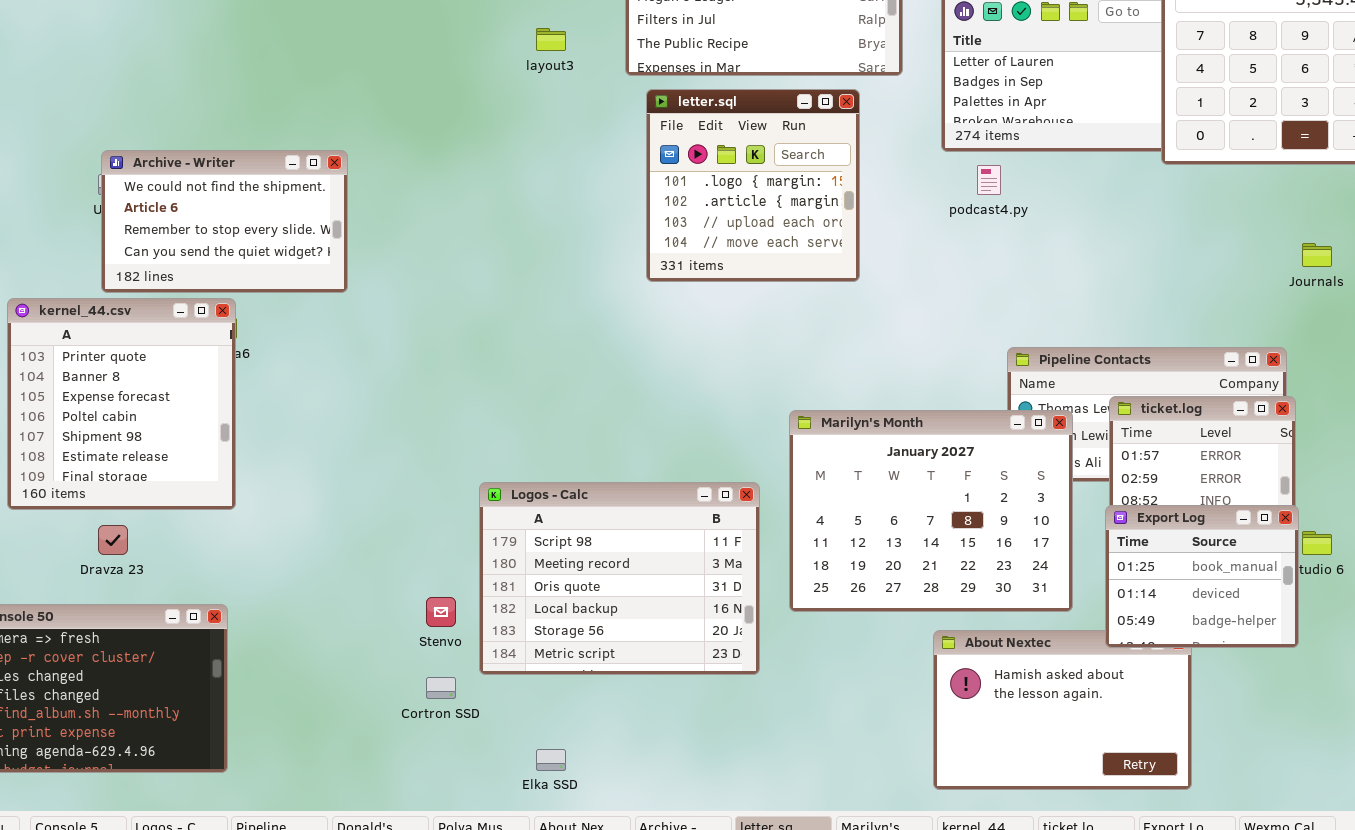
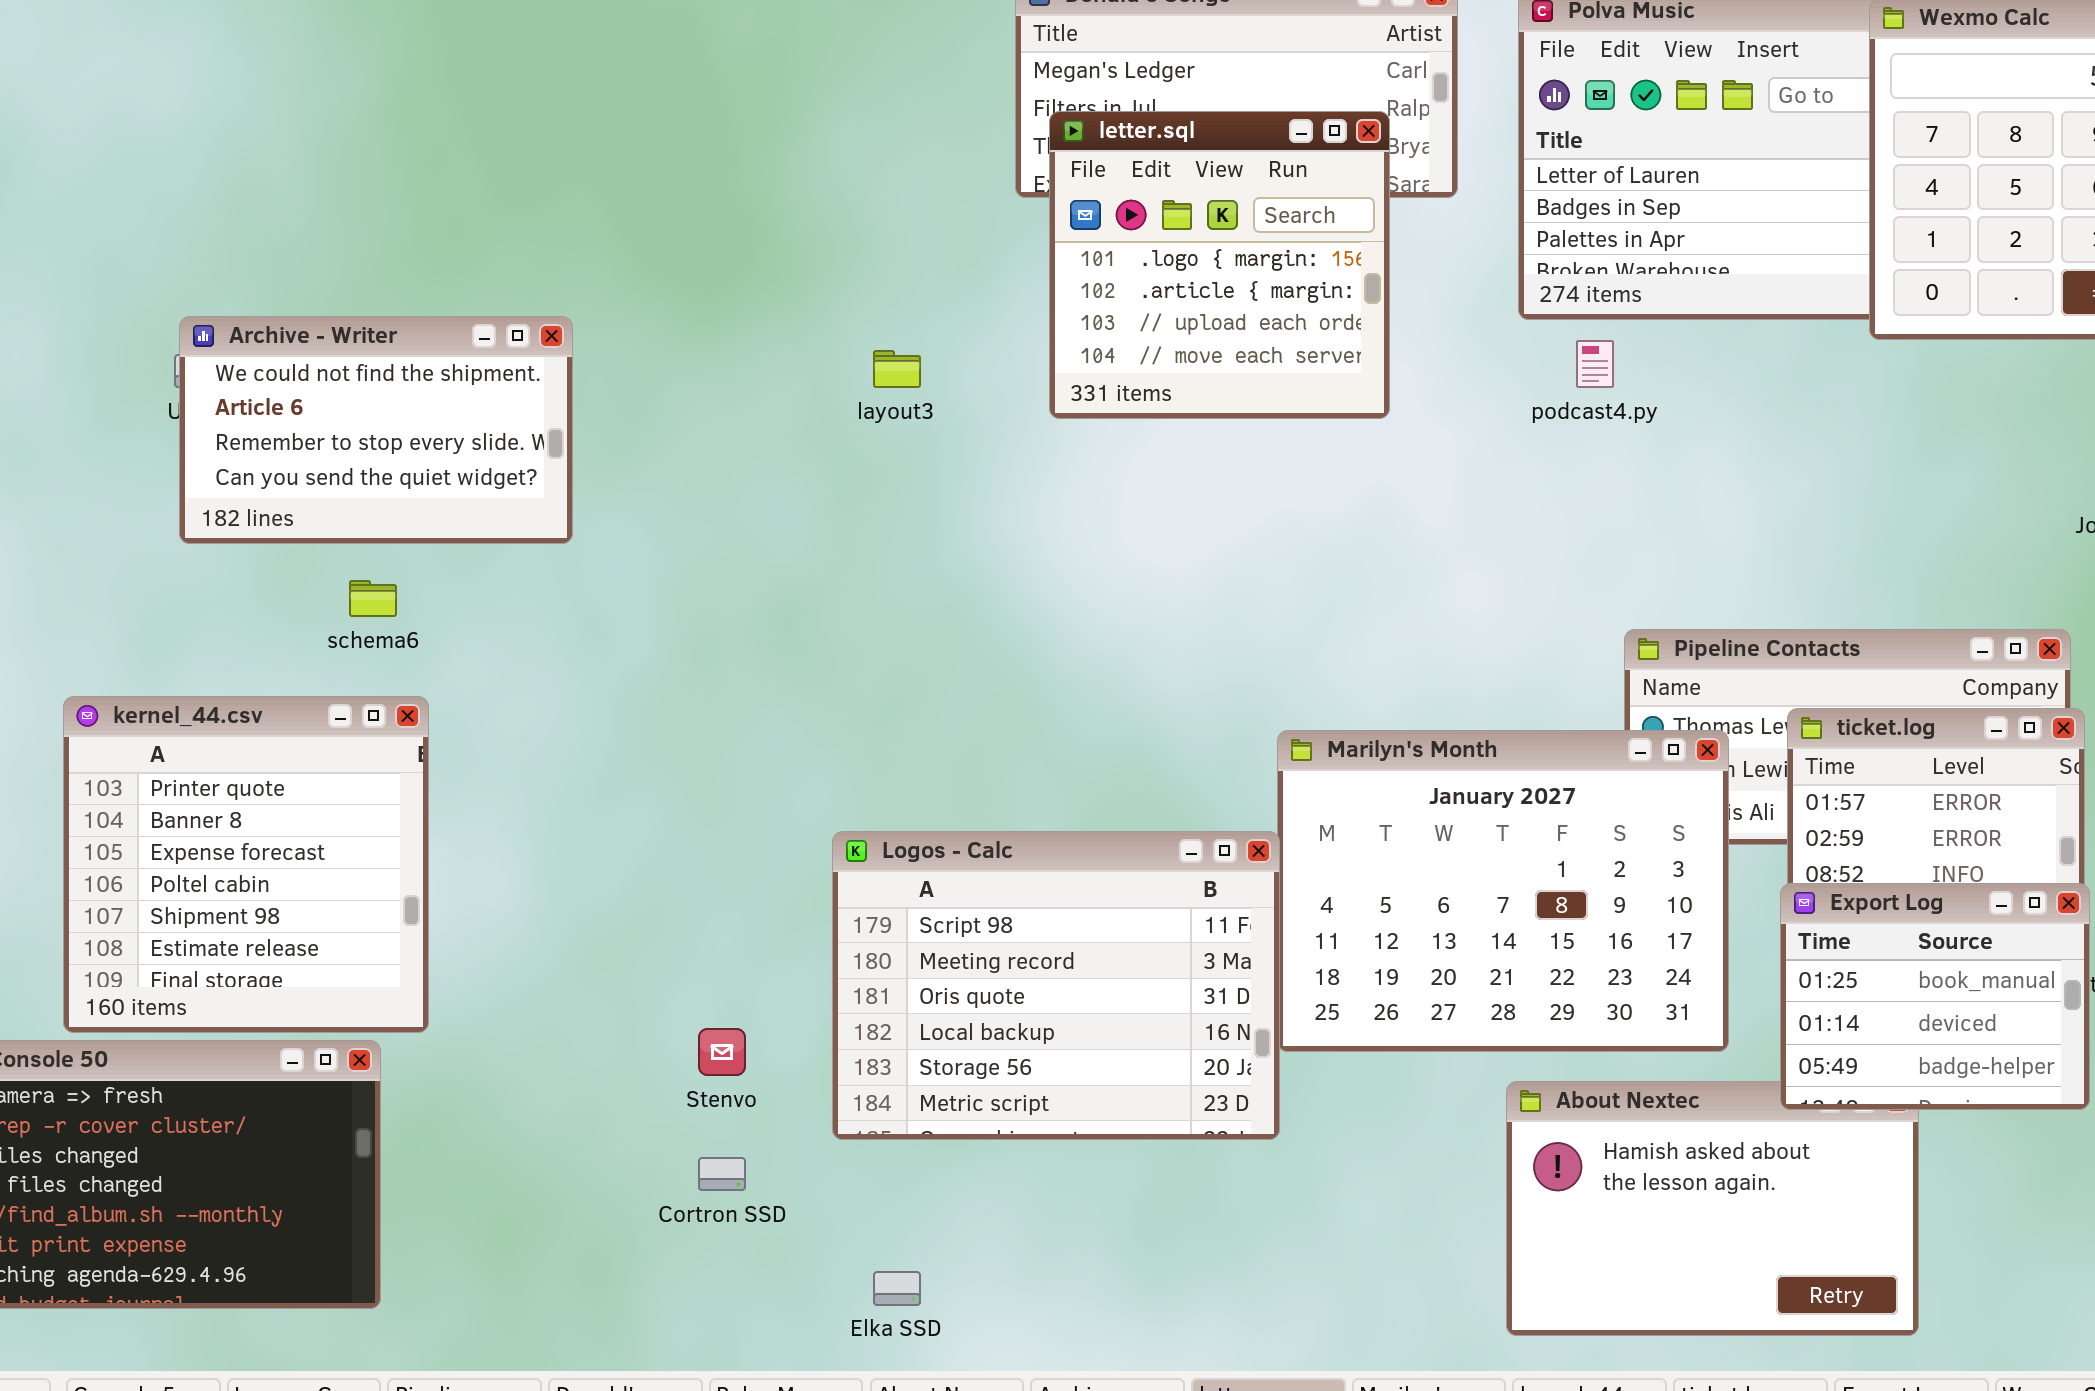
layout3: [536,28,566,51] -> [873,350,921,388], moved
letter.sql: [646,89,860,282] -> [1049,111,1390,419], moved
kernel_44.csv: [7,298,236,510] -> [63,696,429,1033], moved
Logos - Calc: [479,482,760,675] -> [832,831,1280,1140], moved

